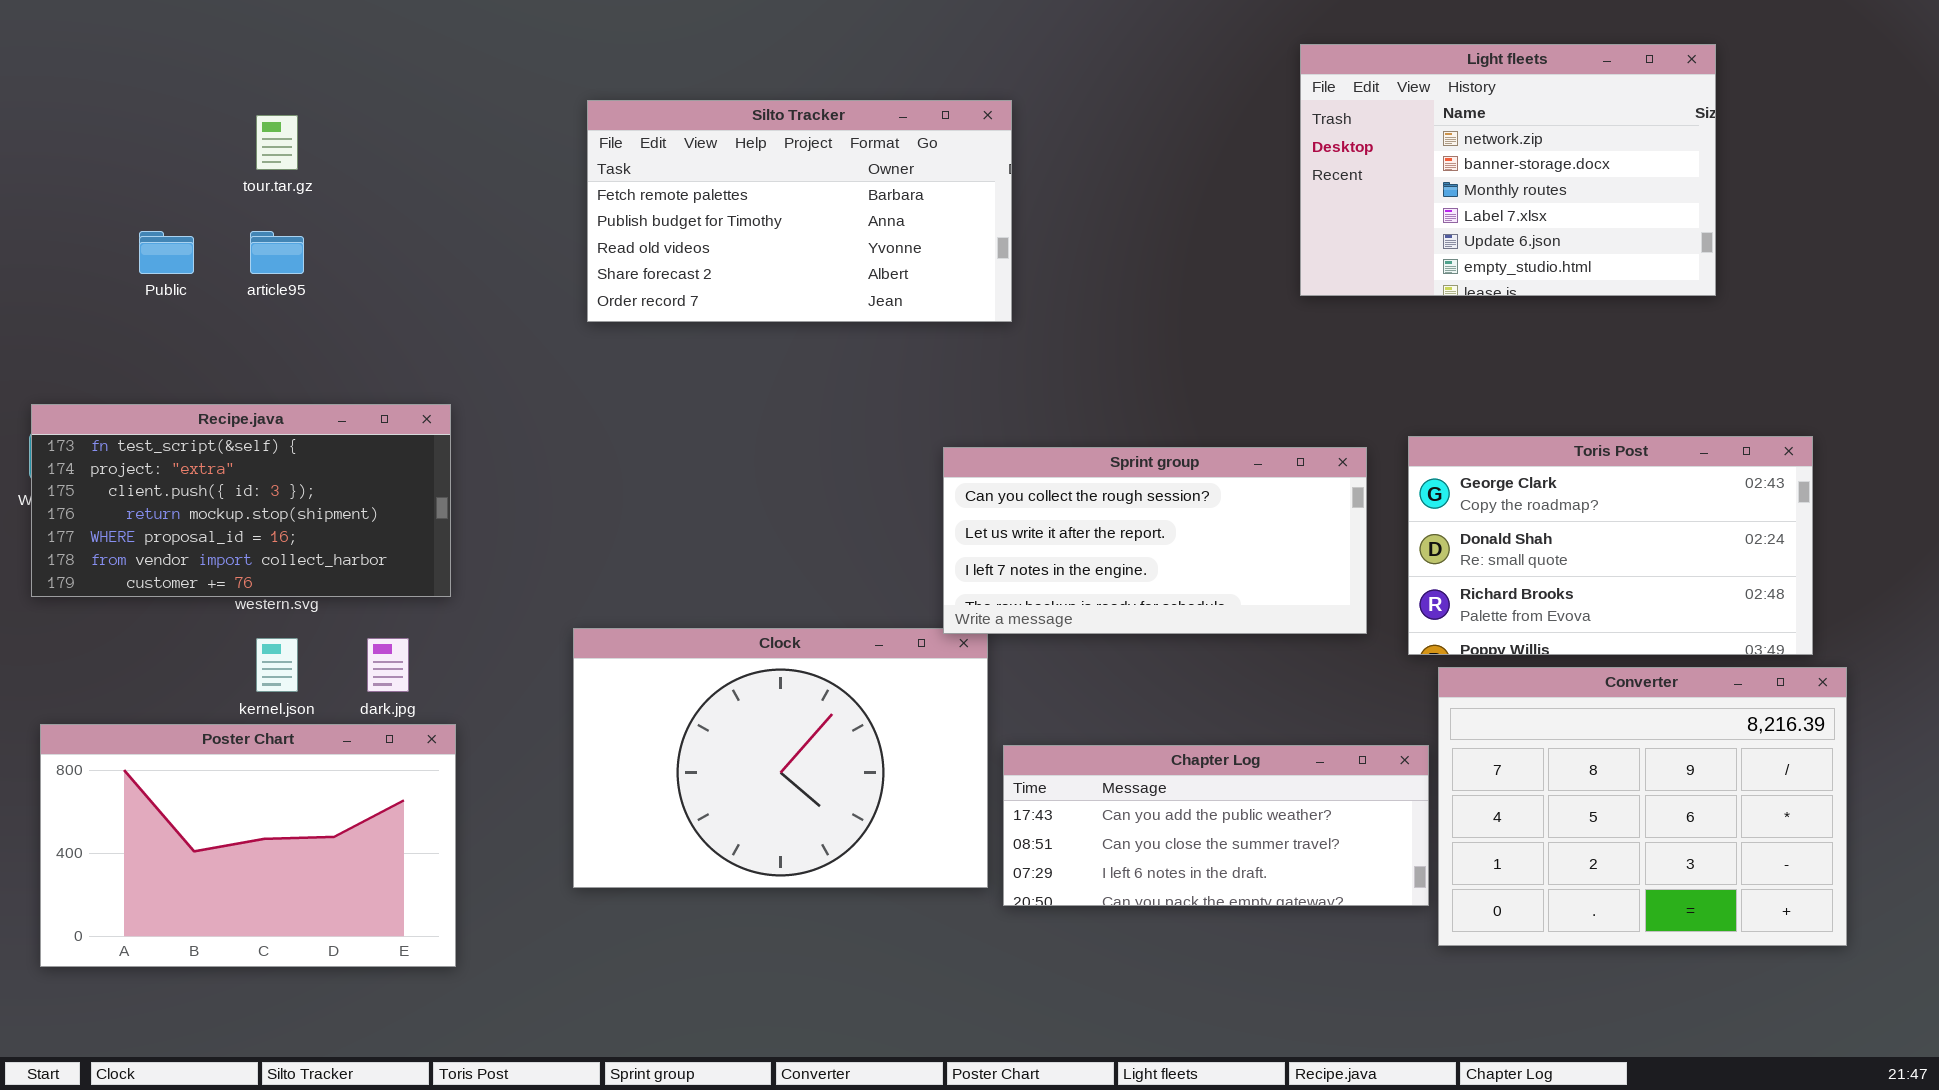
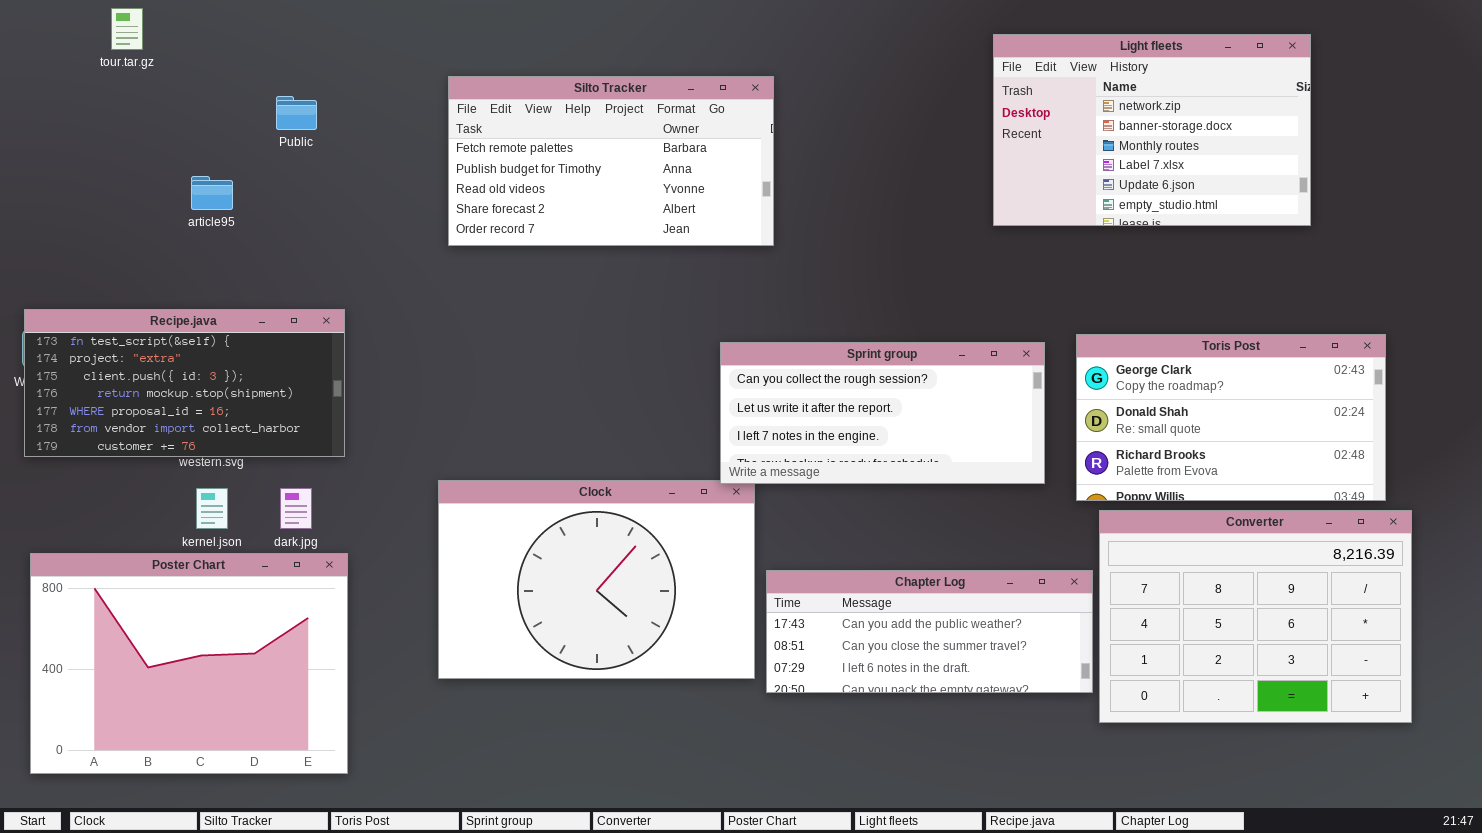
tour.tar.gz: [256,115,298,170] -> [111,8,143,50], moved
Public: [139,231,194,274] -> [276,96,317,130], moved
Poster Chart: [40,724,456,967] -> [30,553,348,774], resized

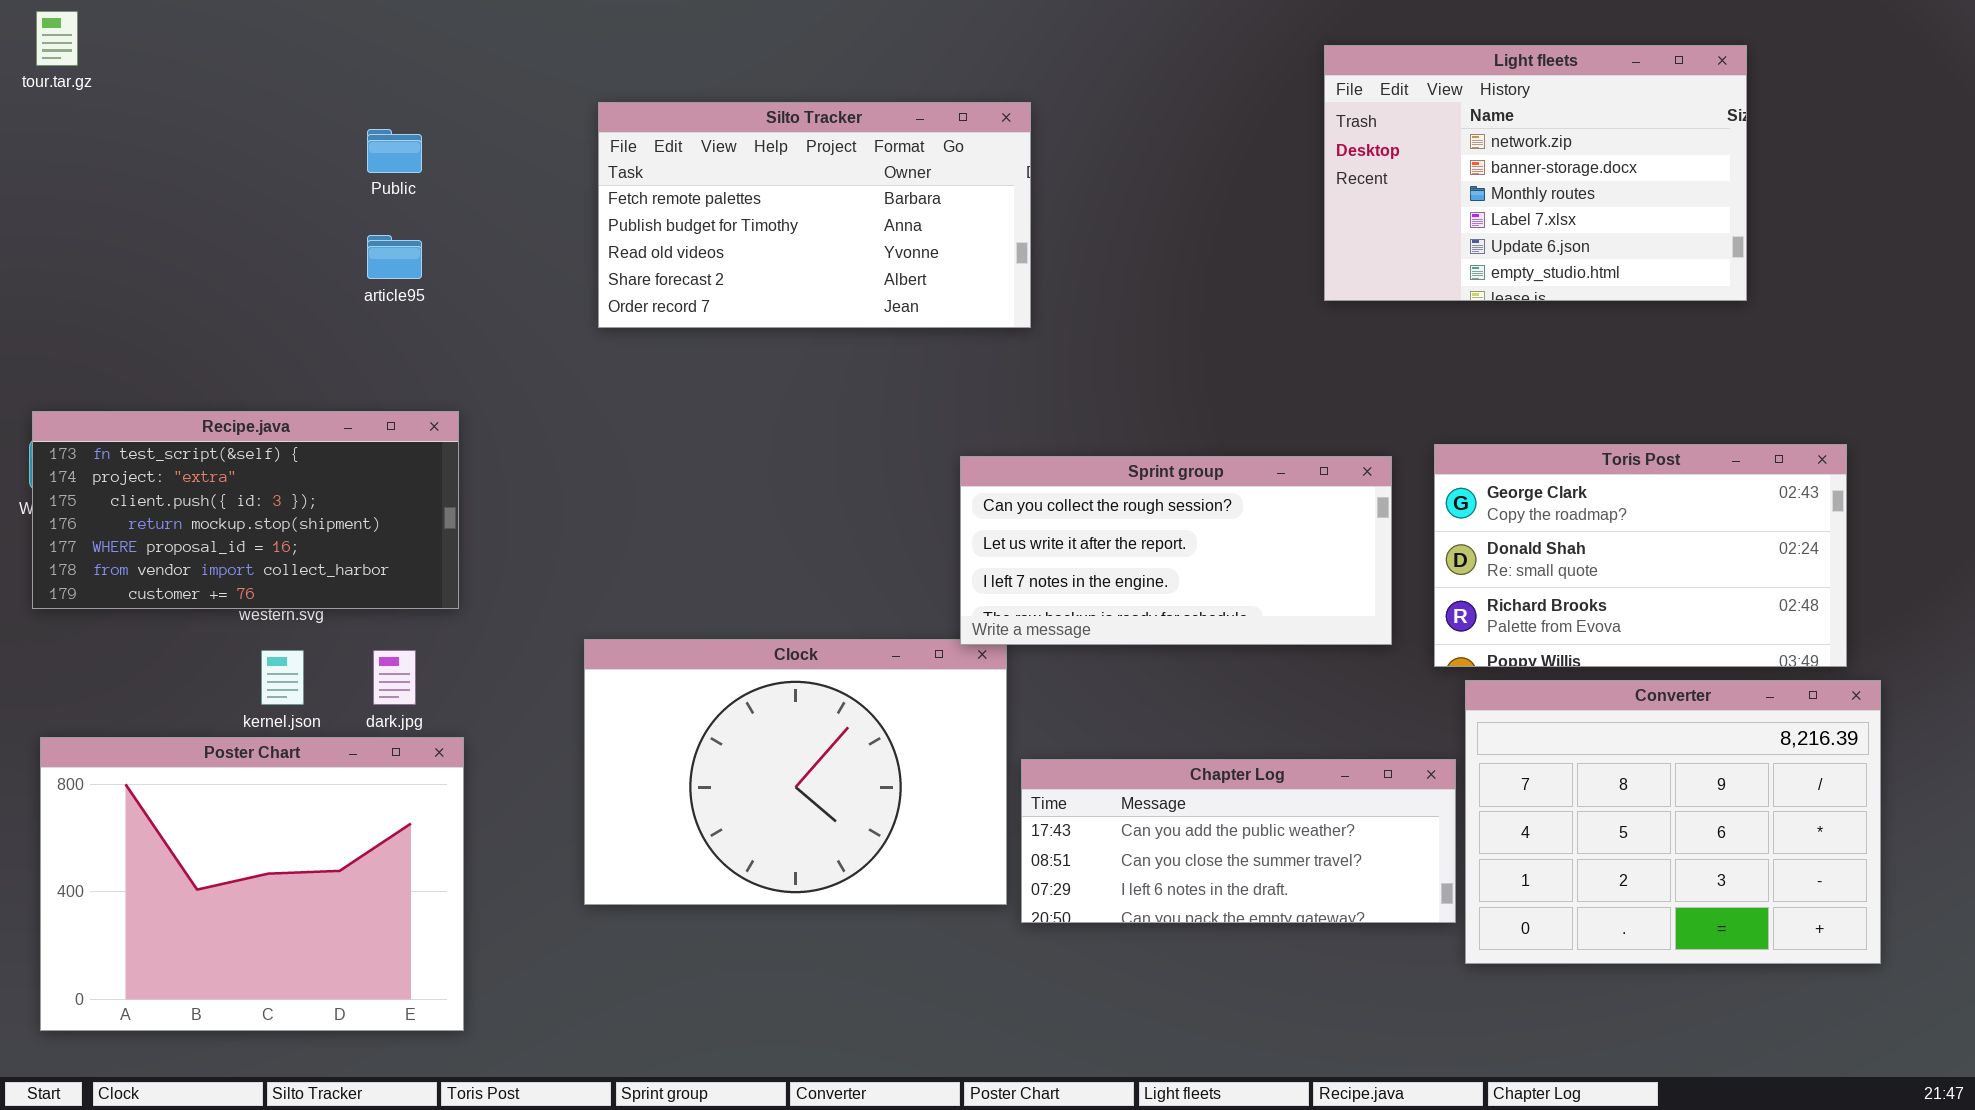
tour.tar.gz: [111,8,143,50] -> [36,11,78,66], moved
article95: [191,176,233,210] -> [367,235,422,279], moved

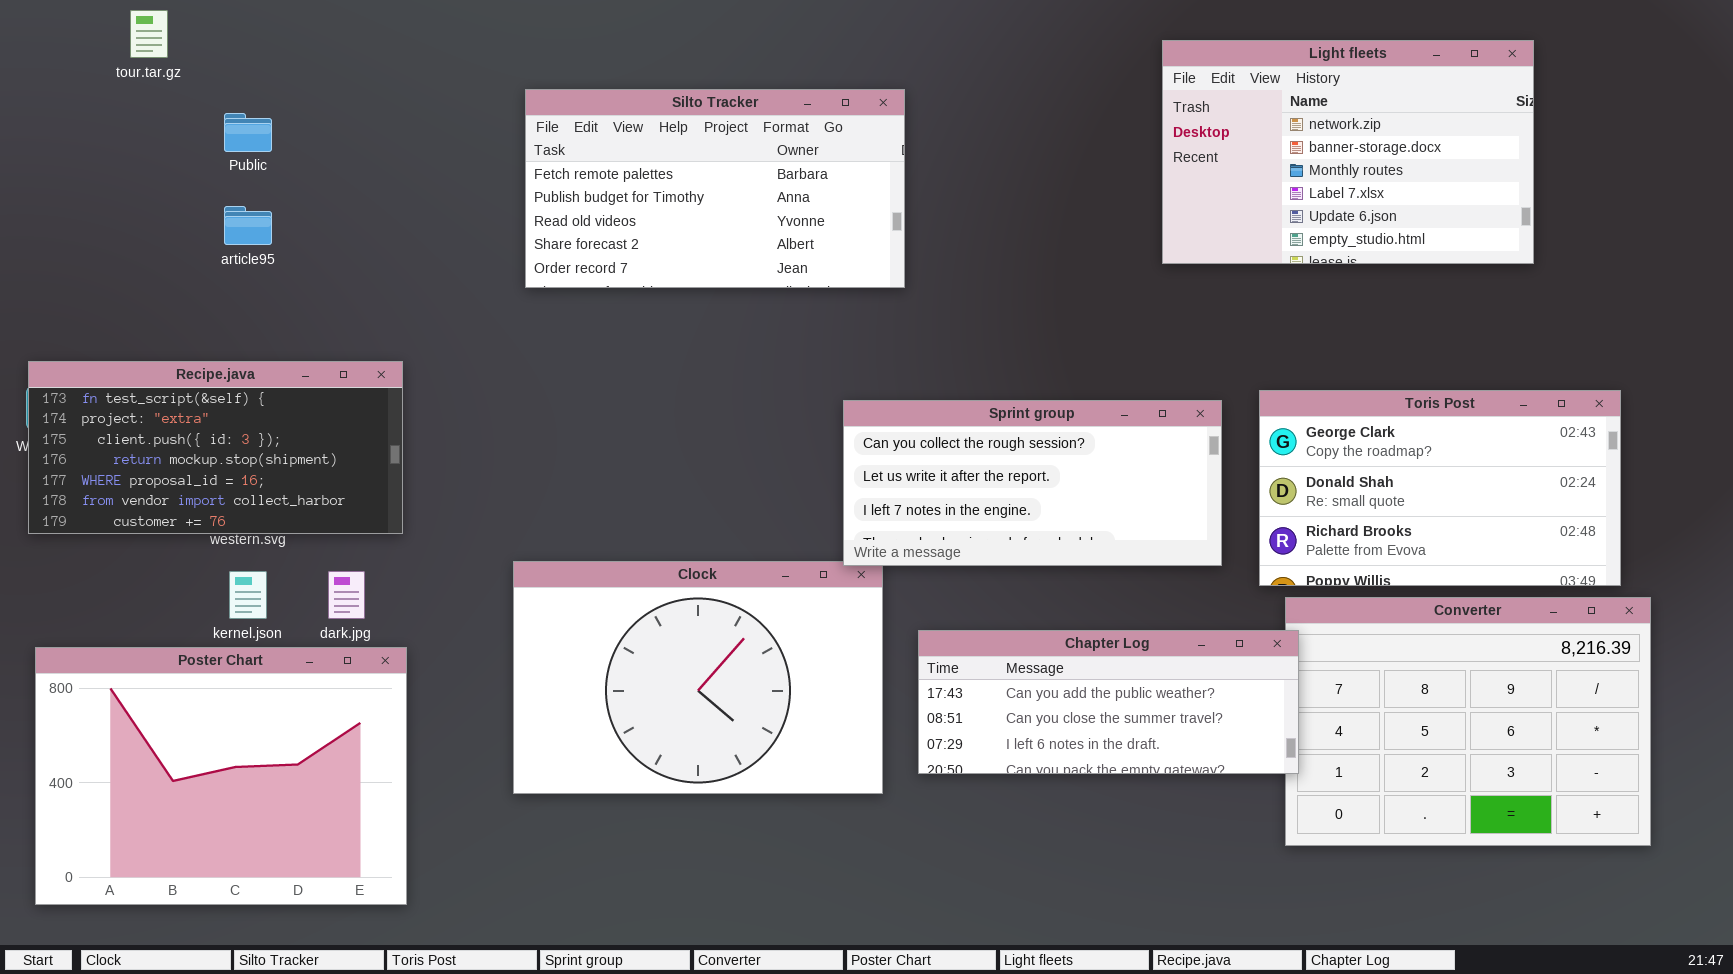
tour.tar.gz: [36,11,78,66] -> [130,10,168,58], moved
Public: [367,129,422,173] -> [224,113,272,152], moved
article95: [367,235,422,279] -> [224,206,272,245], moved
Chapter Log: [1021,759,1456,923] -> [918,630,1299,774], moved

